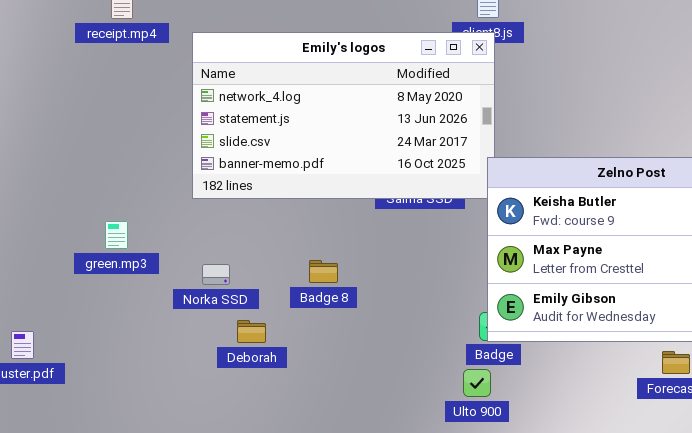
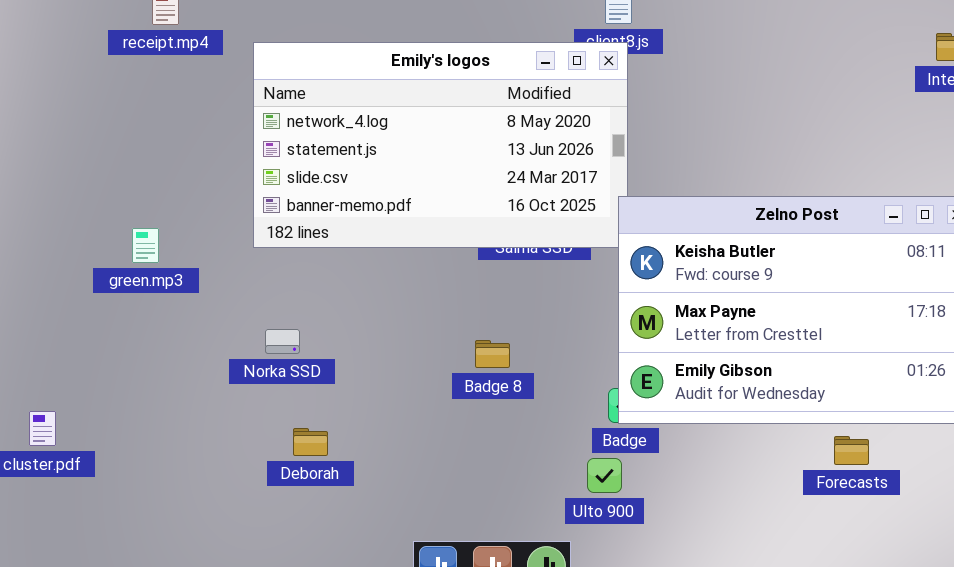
green.mp3: [105,221,128,249] -> [132,228,159,263], moved
Badge 8: [309,260,338,283] -> [475,340,510,368], moved
Deborah: [237,320,266,343] -> [293,428,328,456], moved

